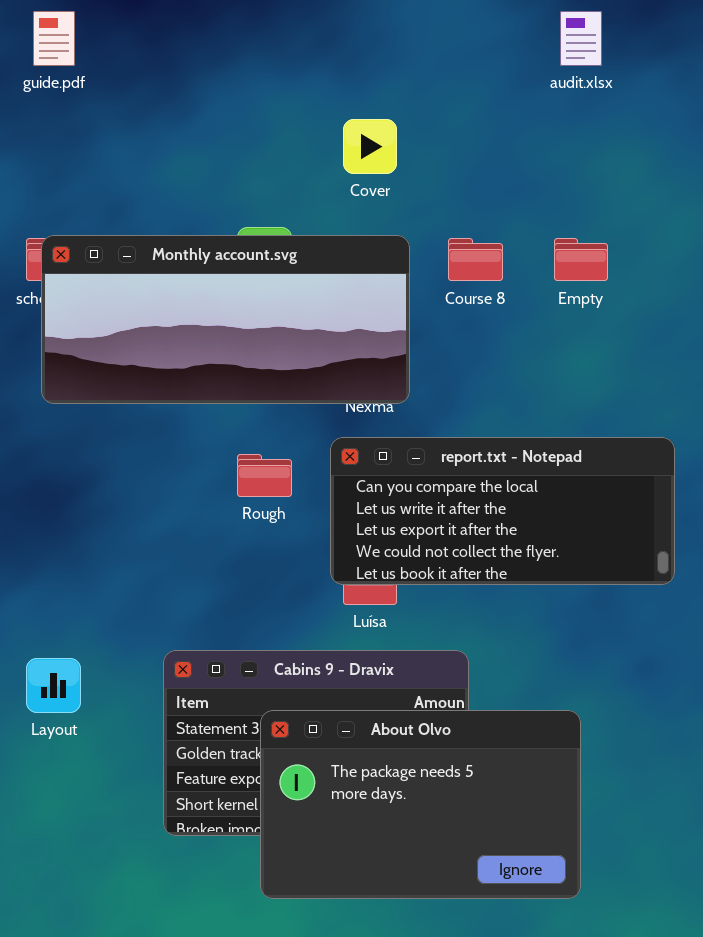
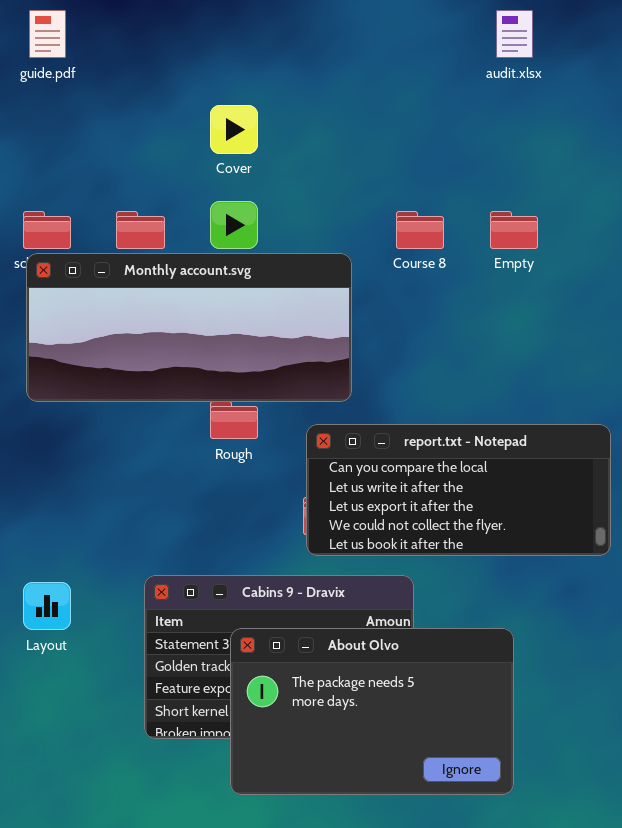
Cover: [343,119,397,174] -> [210,105,258,154], moved
Monthly account.svg: [41,235,410,404] -> [26,253,352,402], moved
report.txt - Notepad: [330,437,675,585] -> [306,424,611,556], moved

